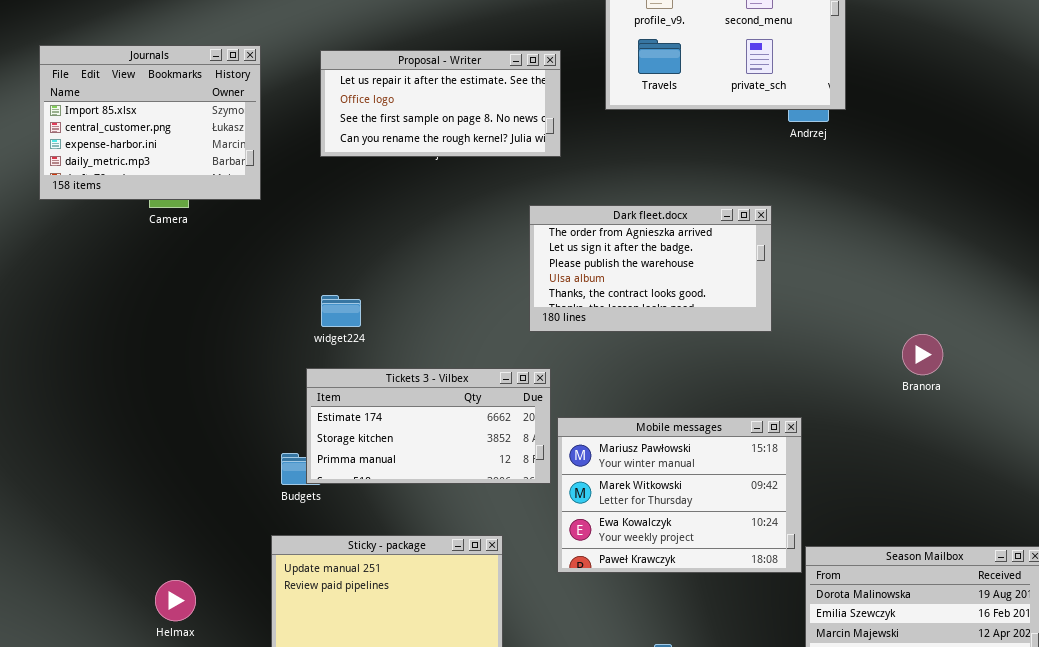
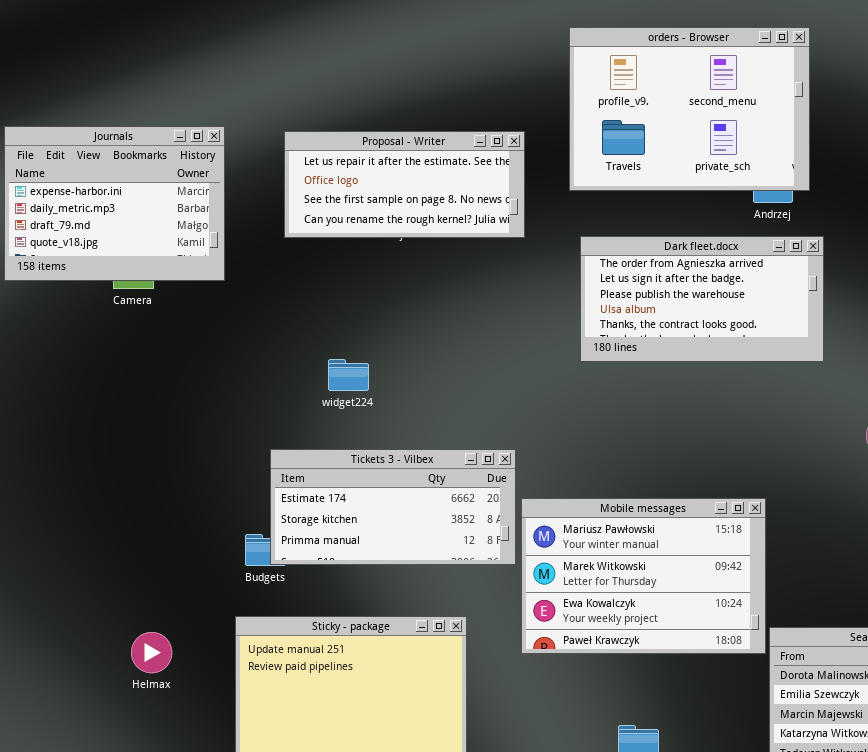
Journals: [39,45,261,200] -> [4,126,225,281], scrolled down 2 rows
Dark fleet.docx: [529,205,772,332] -> [580,236,824,362], moved
widget224: [321,295,361,327] -> [328,359,369,391], moved
Helmax: [155,580,196,621] -> [131,632,172,673], moved

